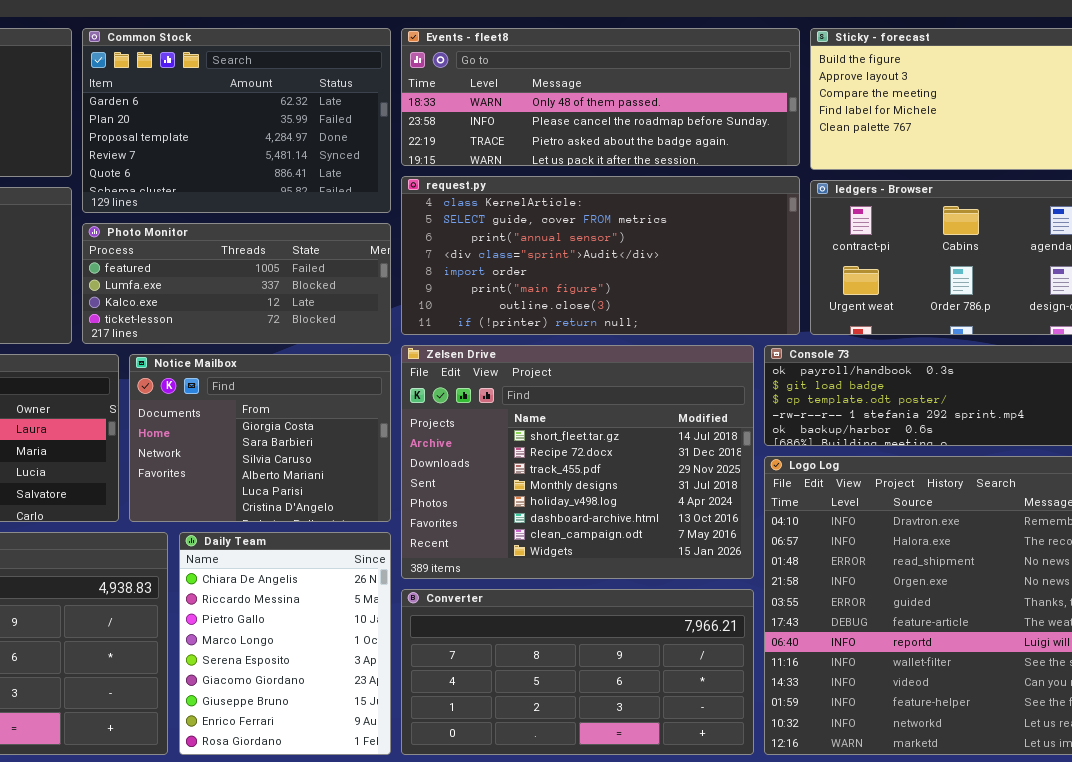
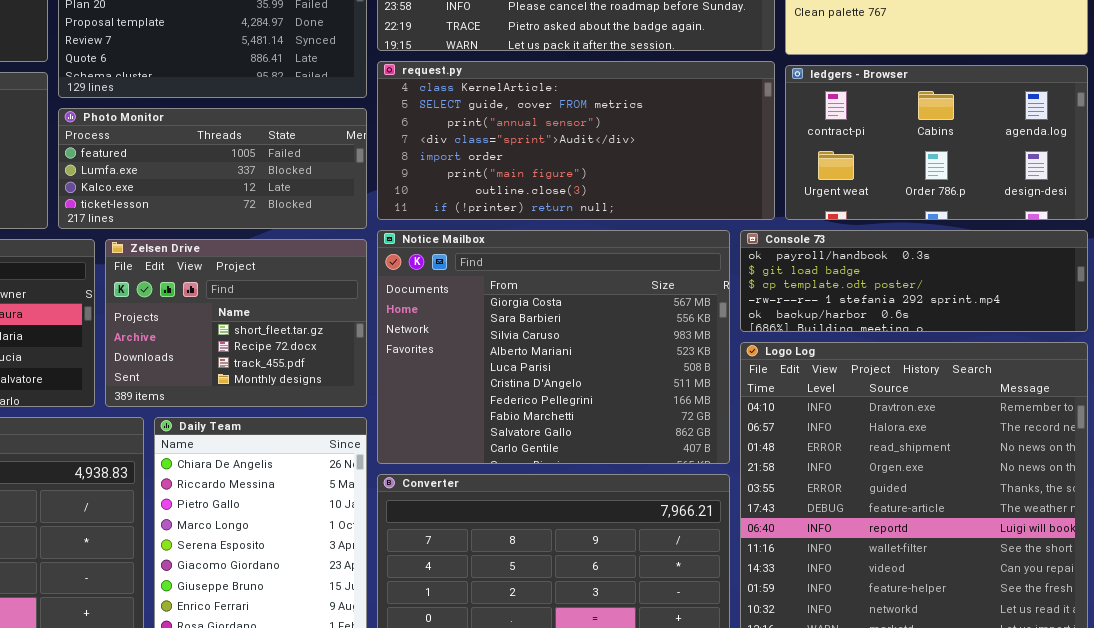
Zelsen Drive: [401,345,754,579] -> [105,239,367,407], moved, resized
Notice Mailbox: [129,354,391,522] -> [377,230,730,464], moved, resized

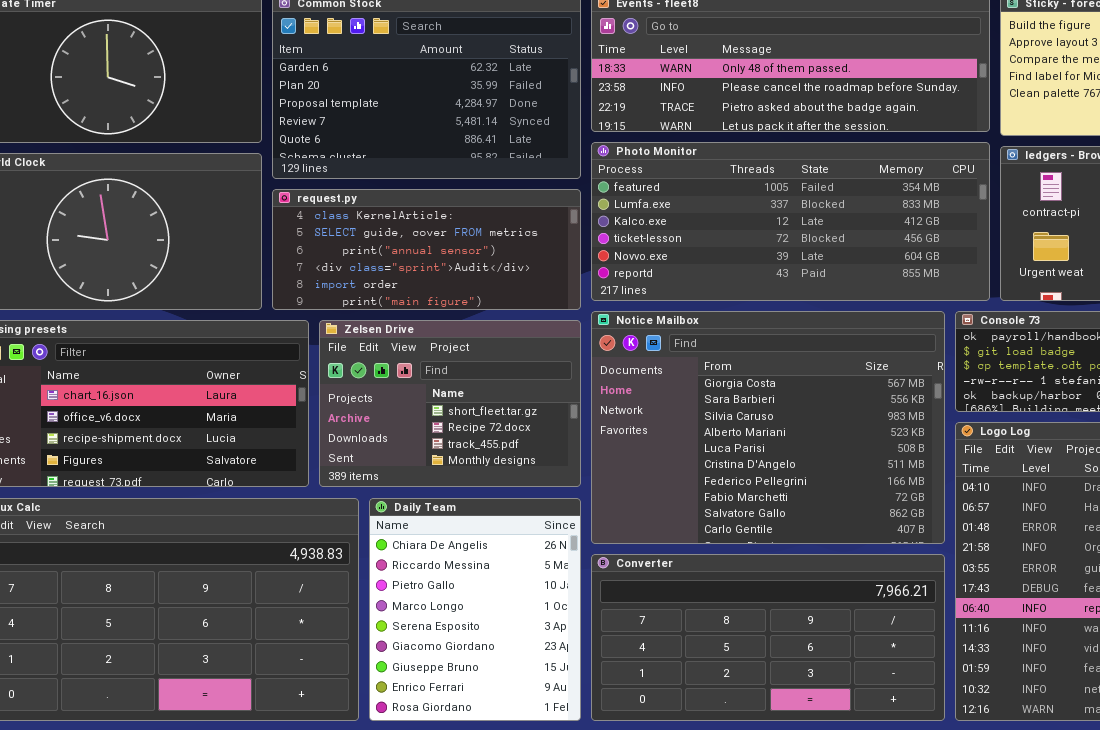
request.py: [377,61,775,220] -> [272,189,581,310], moved, resized
Photo Monitor: [58,108,367,229] -> [591,142,990,301], moved, resized

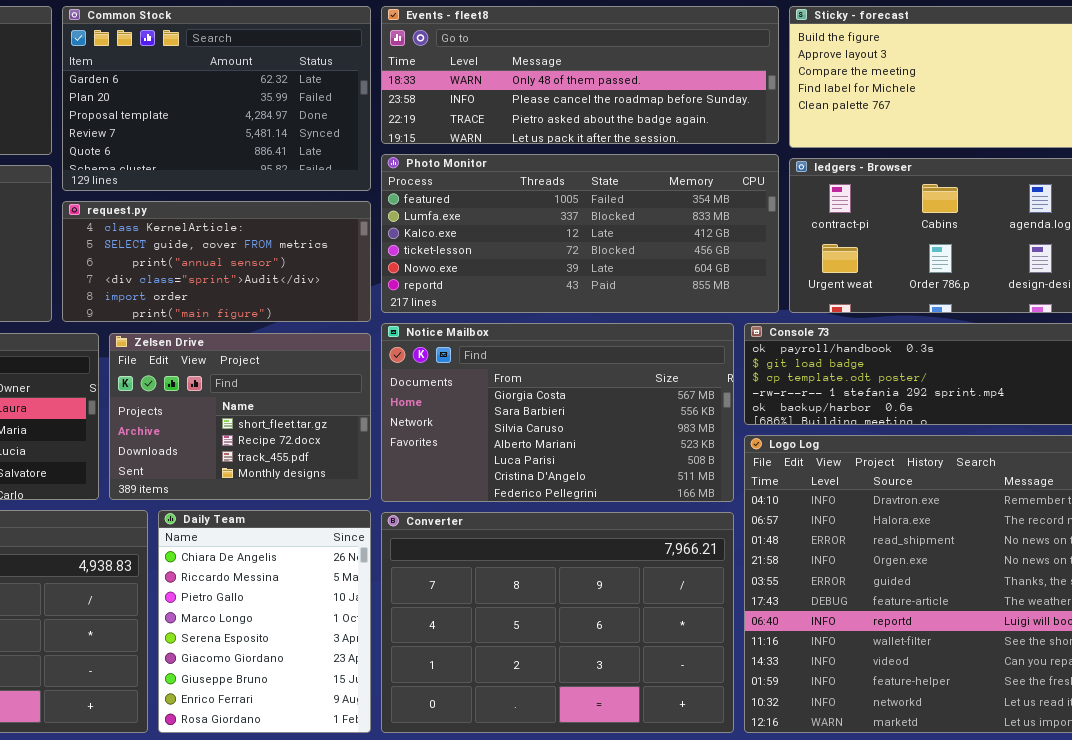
Notice Mailbox: [591,311,945,544] -> [381,323,734,502], resized
Converter: [591,554,945,721] -> [381,512,734,733], resized

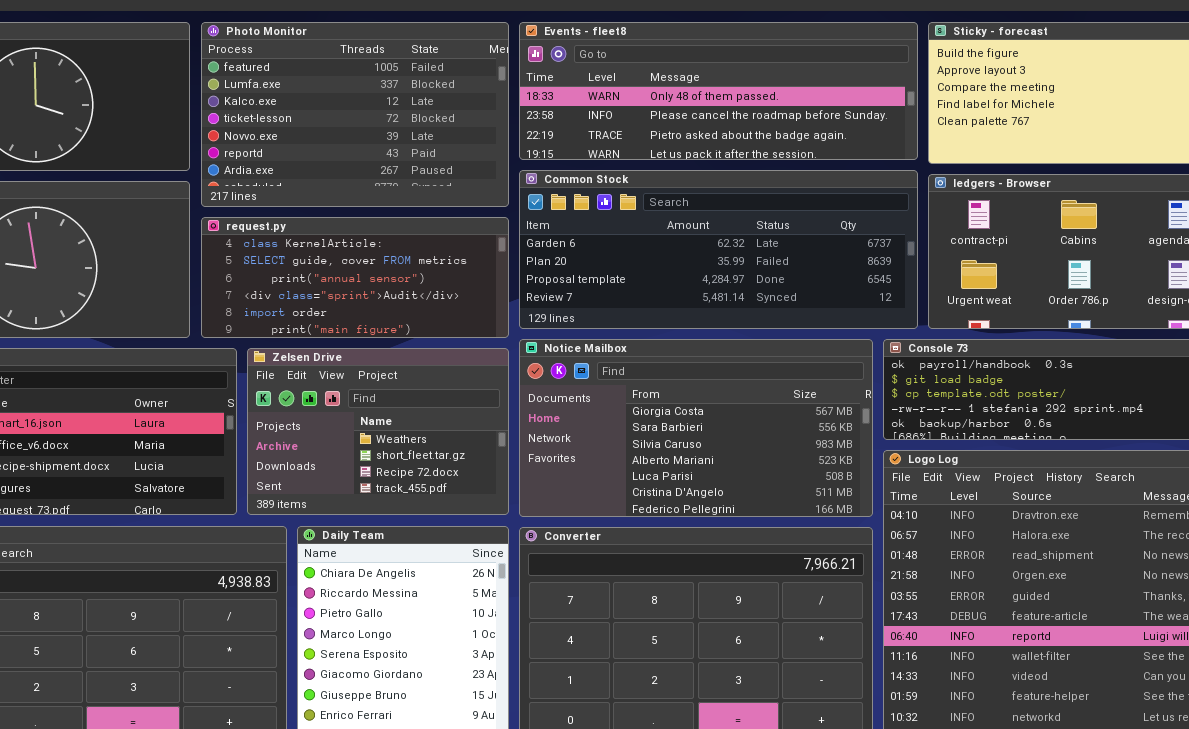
Common Stock: [62,6,371,191] -> [519,170,918,329], moved, resized
Photo Monitor: [381,154,779,313] -> [201,22,509,207], moved, resized
Zelsen Drive: [109,333,371,500] -> [247,348,509,515], scrolled up 1 row

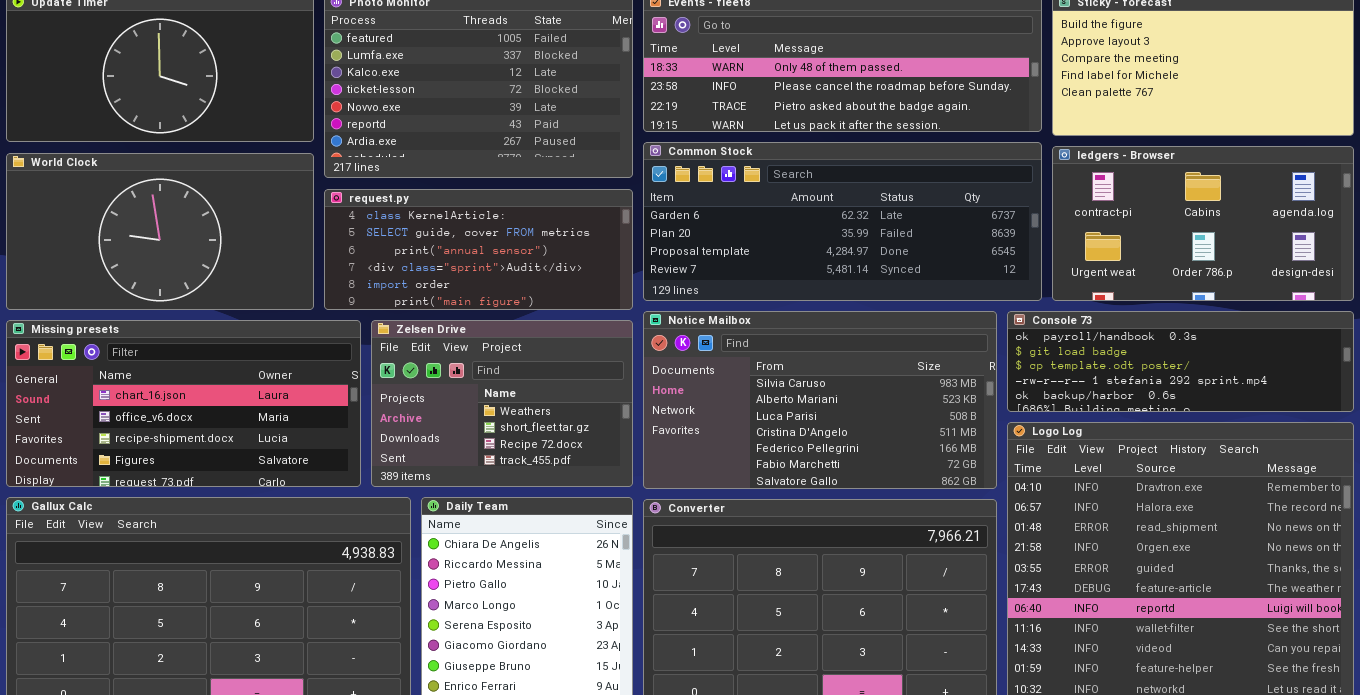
Notice Mailbox: [519,339,873,517] -> [643,311,997,489], scrolled down 2 rows

